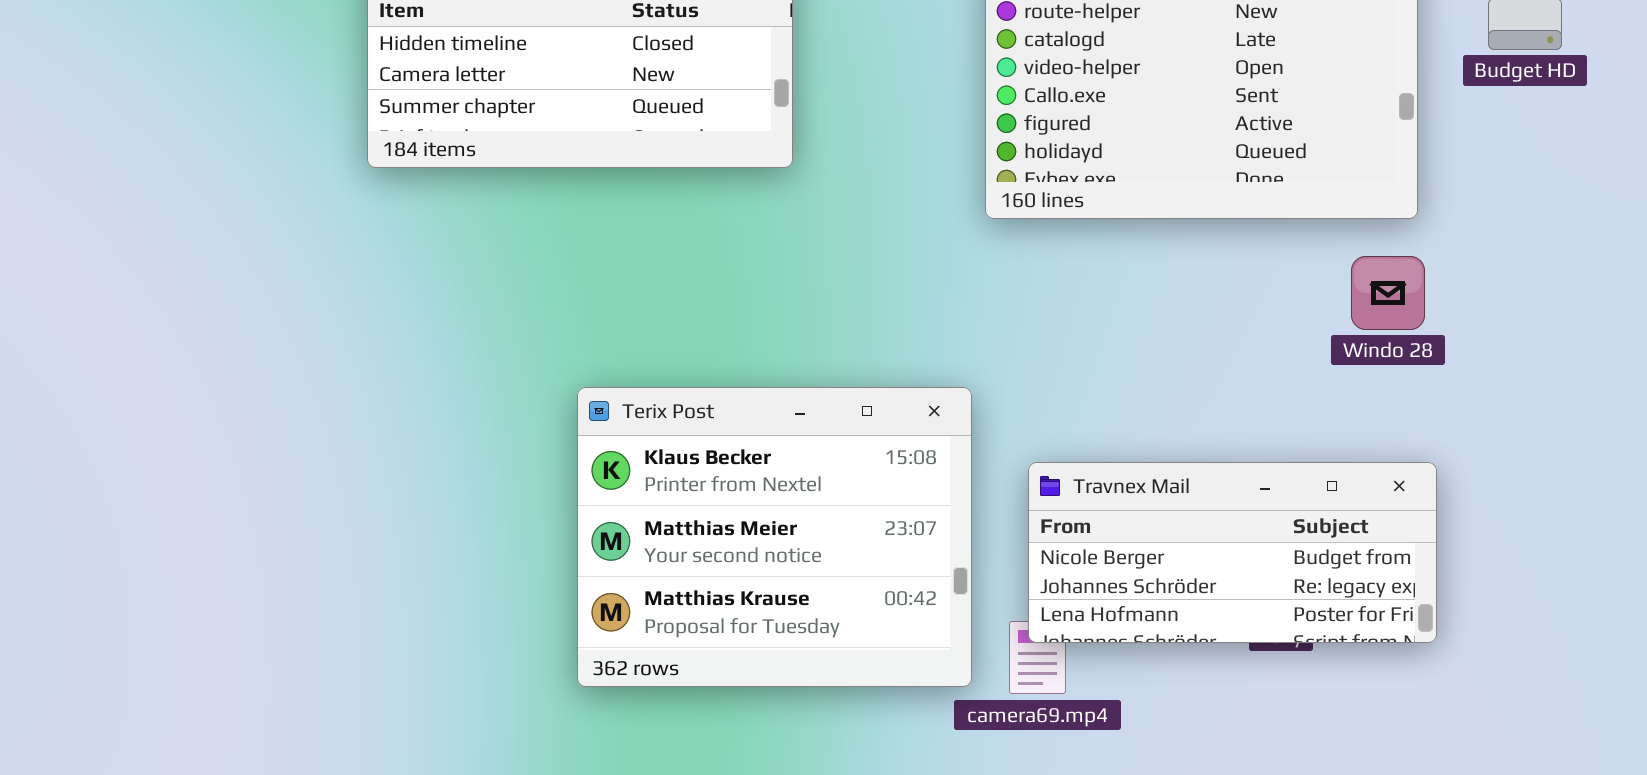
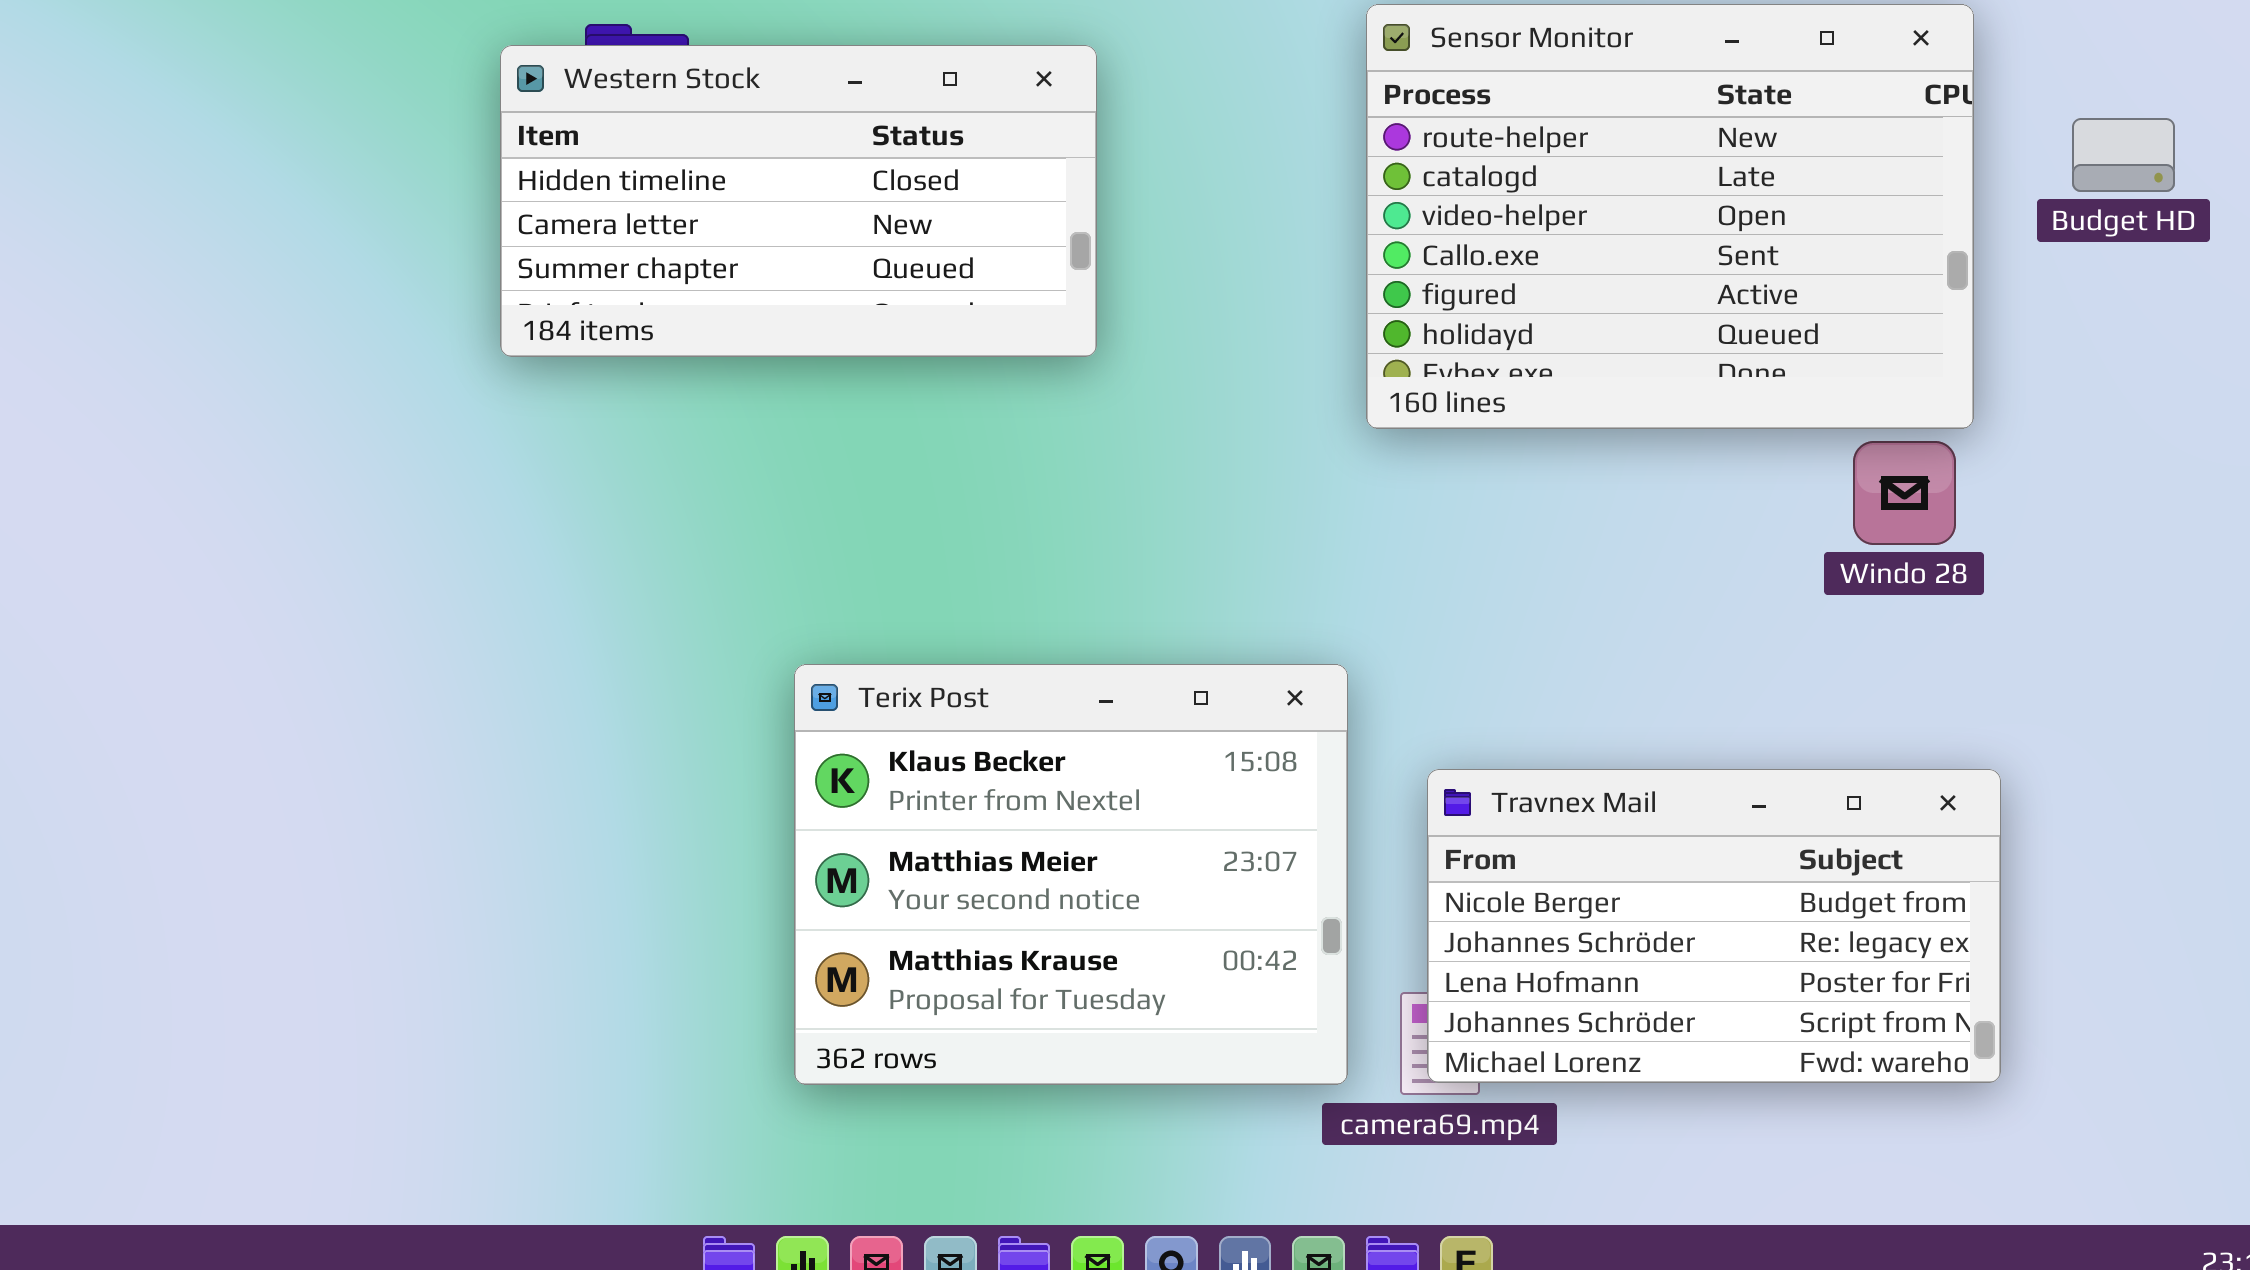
Windo 28: [1351,256,1425,330] -> [1853,441,1956,545], moved
Travnex Mail: [1028,462,1437,643] -> [1427,769,2001,1083], resized

